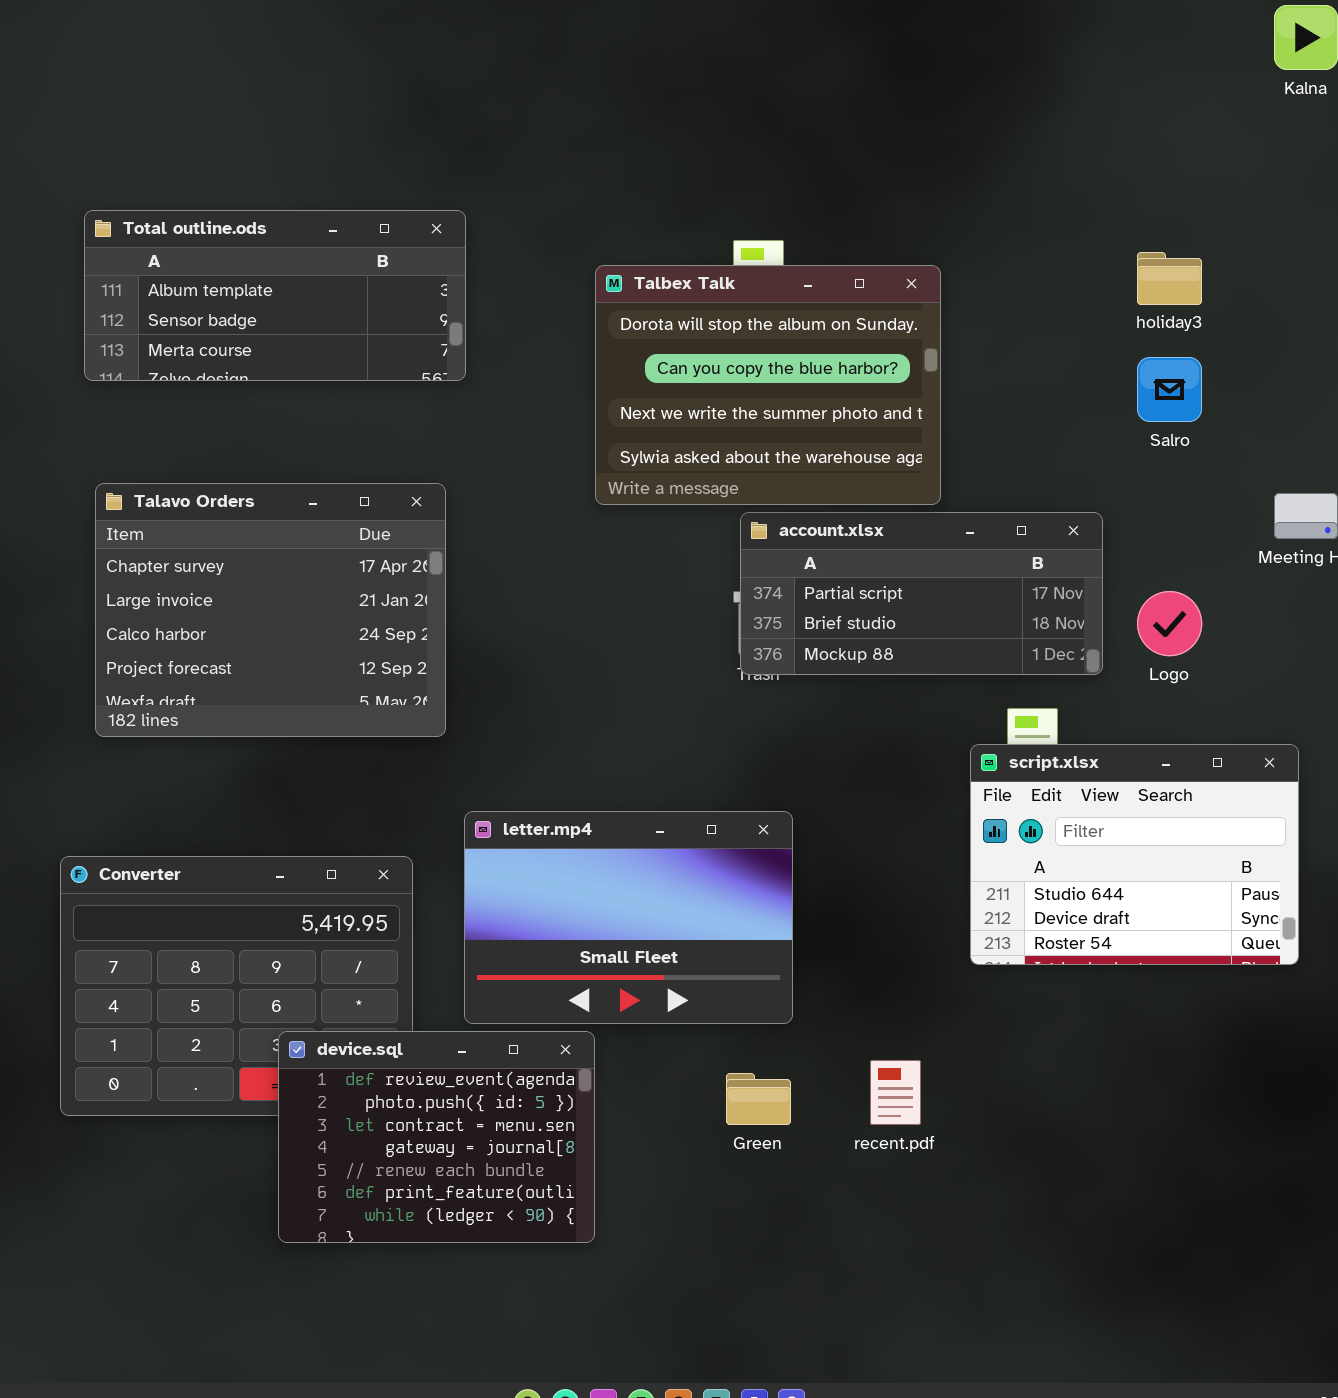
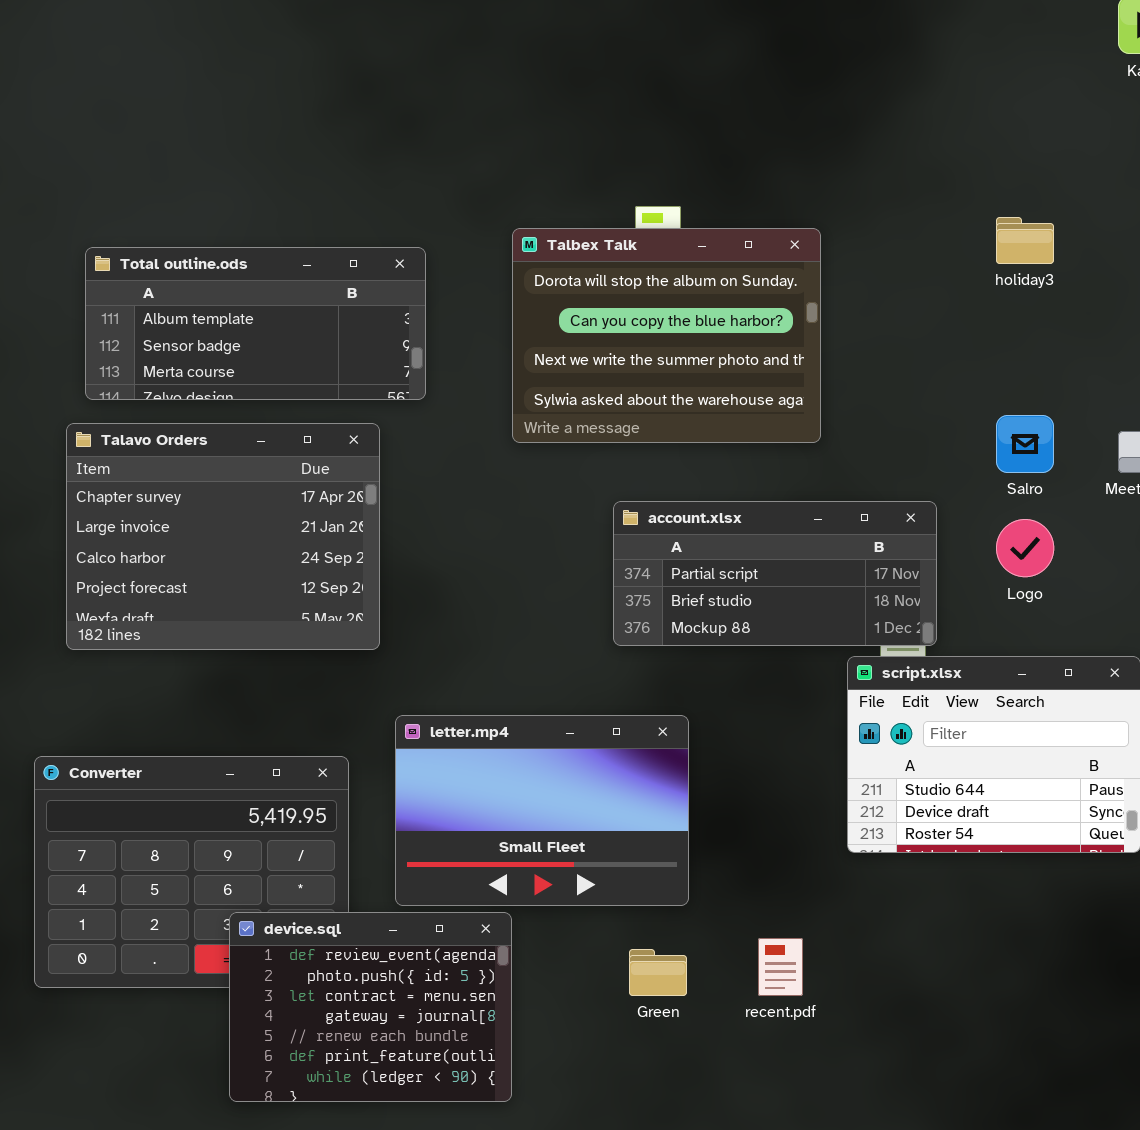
Total outline.ods: [84,210,466,381] -> [85,247,426,400], moved
Salro: [1137,357,1202,422] -> [996,415,1054,473], moved
account.xlsx: [740,512,1103,675] -> [613,501,937,646], moved

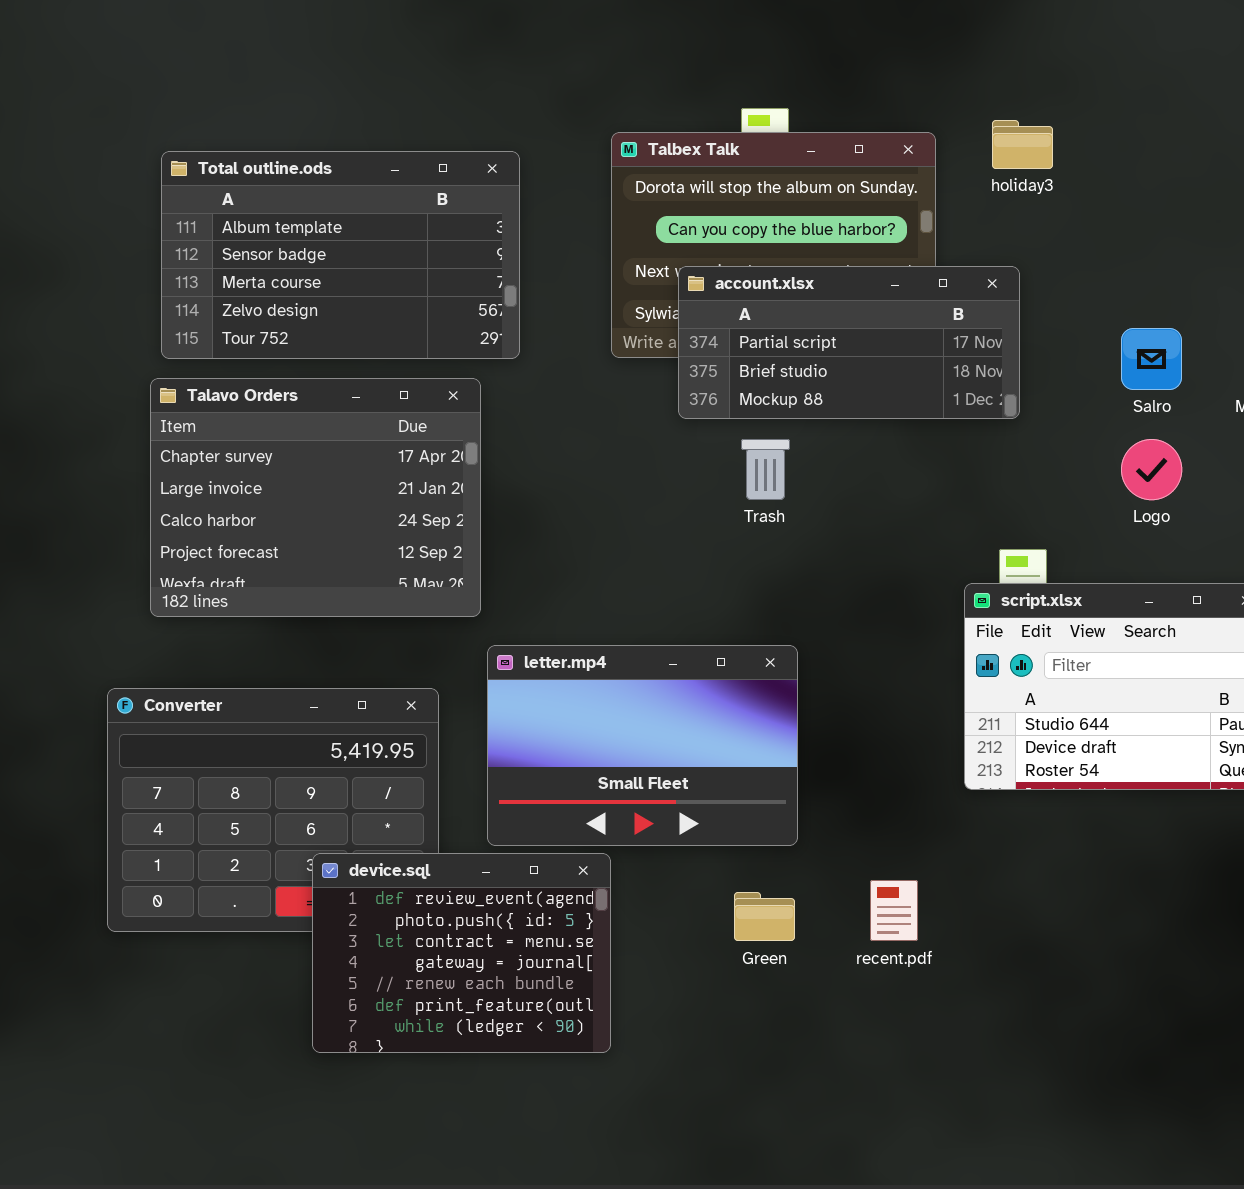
holiday3: [996,217,1054,264] -> [992,120,1053,169], moved
Total outline.ods: [85,247,426,400] -> [161,151,520,359], resized
Talavo Orders: [66,423,380,650] -> [150,378,481,617], moved
account.xlsx: [613,501,937,646] -> [678,266,1020,419], moved

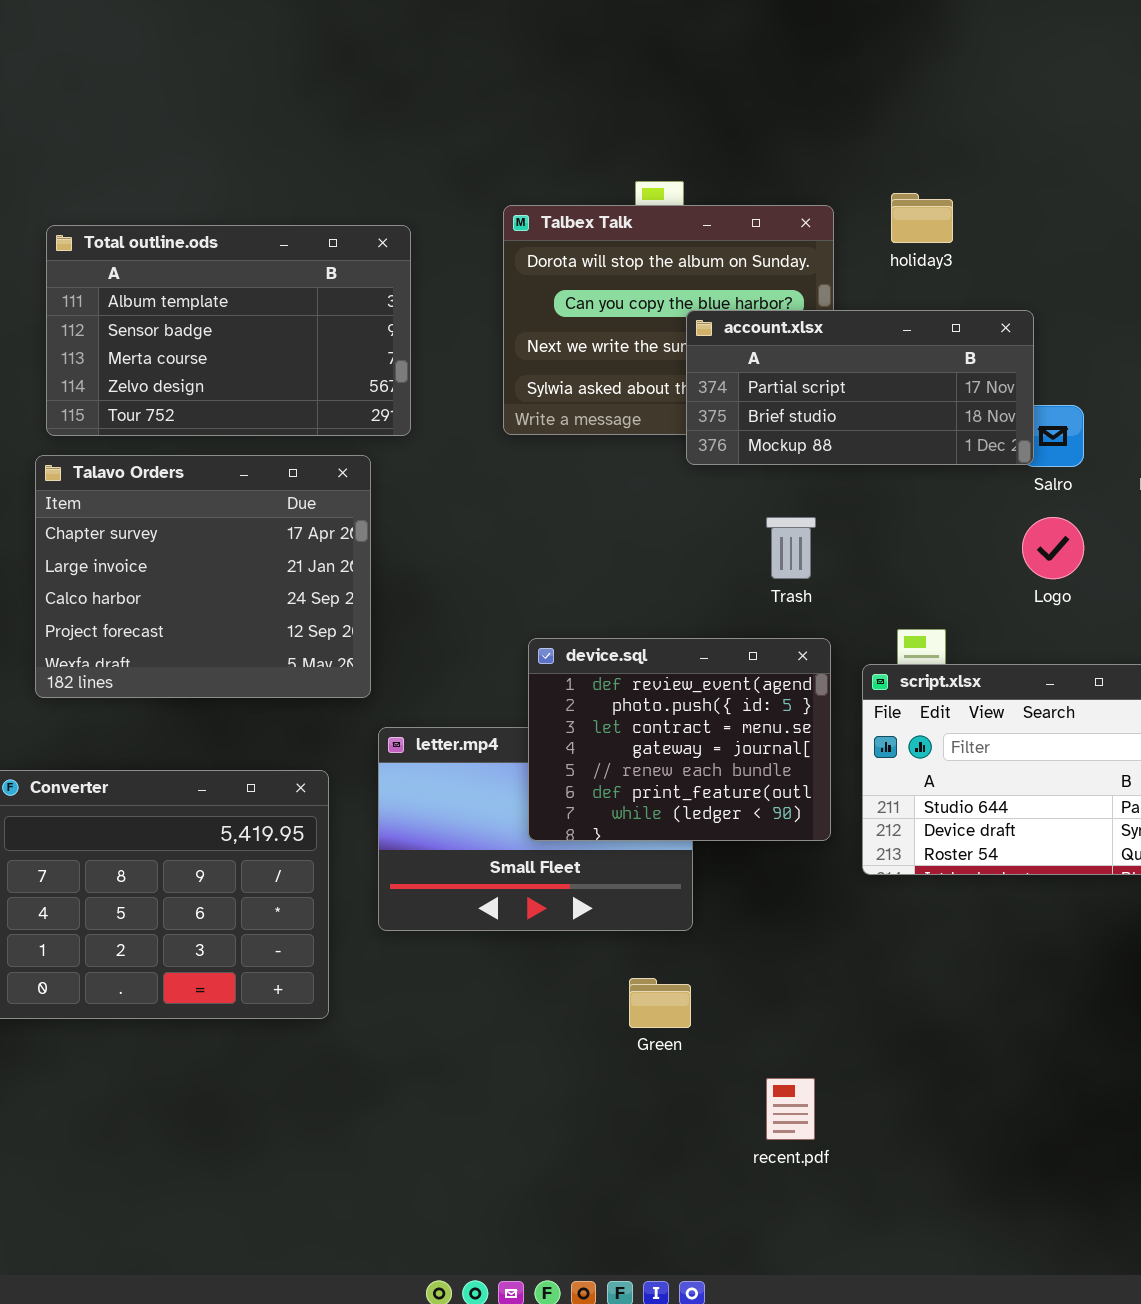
account.xlsx: [678,266,1020,419] -> [686,310,1034,465], moved
Trash: [741,439,790,500] -> [766,517,816,579], moved
device.sql: [312,853,611,1053] -> [528,638,831,841], moved
recent.pdf: [870,880,918,941] -> [766,1078,815,1140], moved

